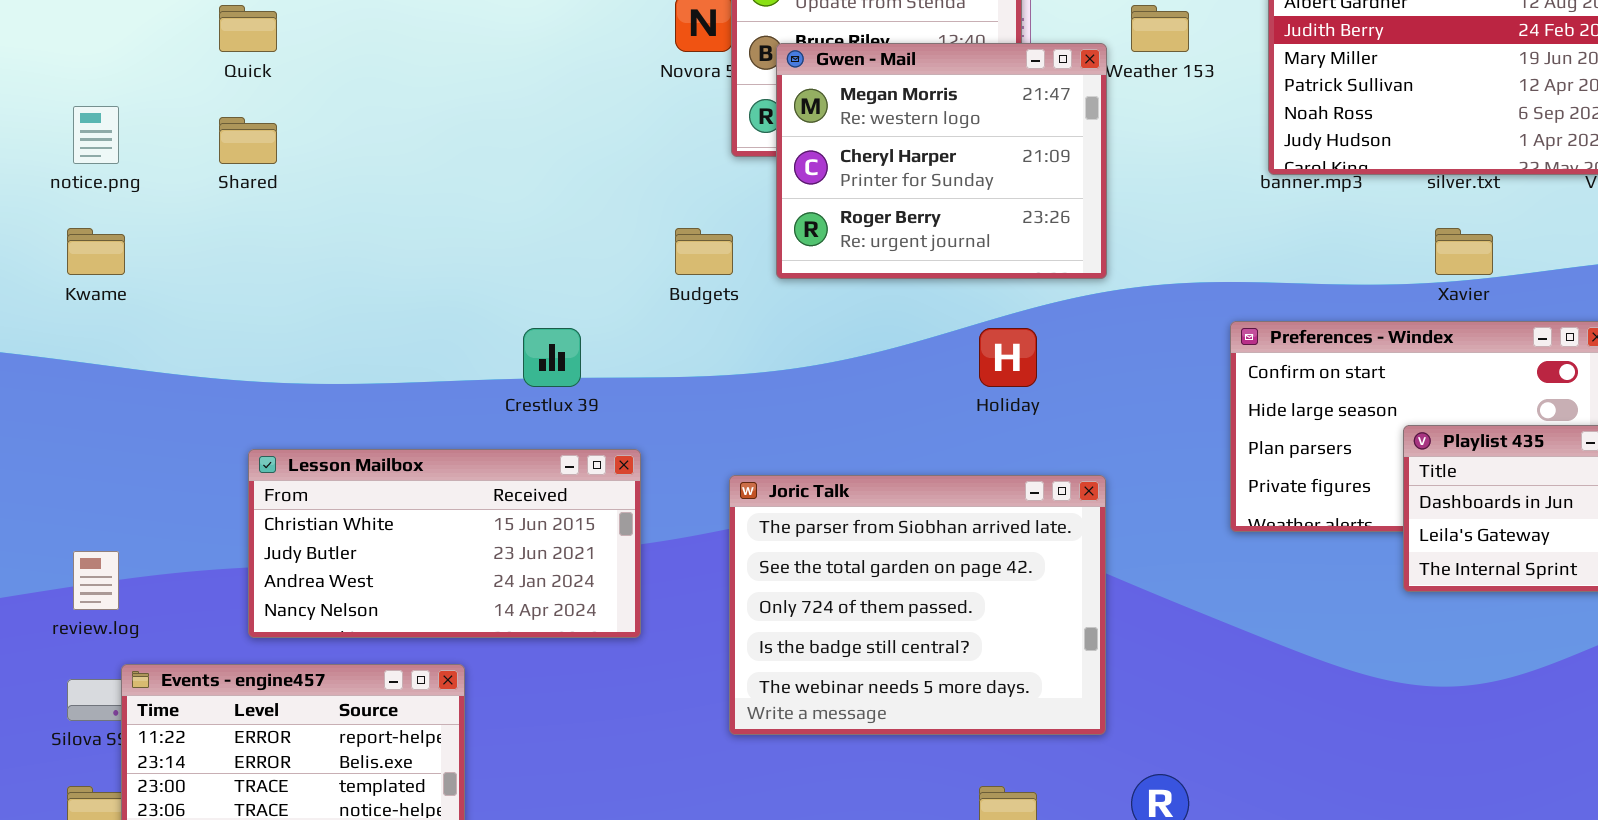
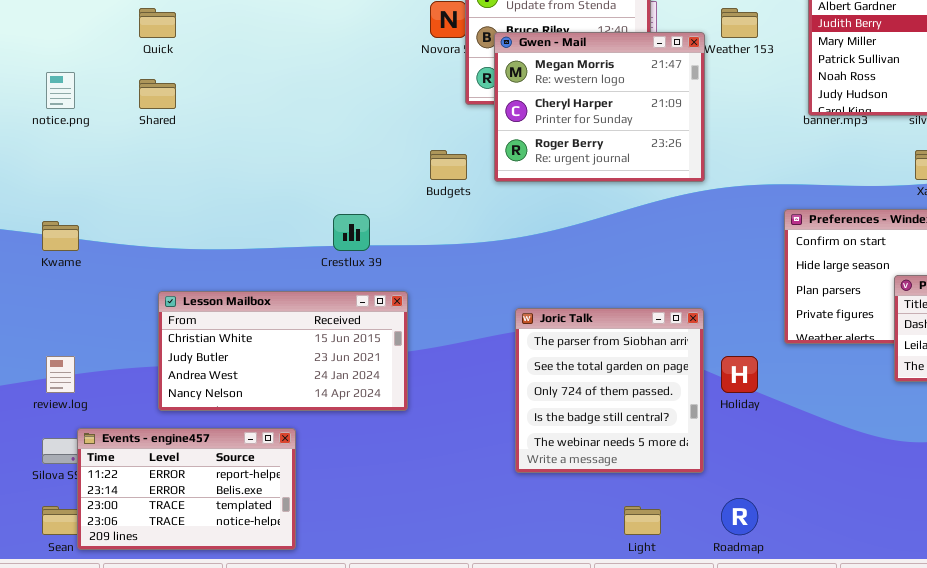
Kwame: [67,228,125,275] -> [42,221,79,251], moved
Holiday: [979,328,1037,387] -> [721,356,758,393], moved
Joric Talk: [729,475,1106,735] -> [515,308,704,473], resized

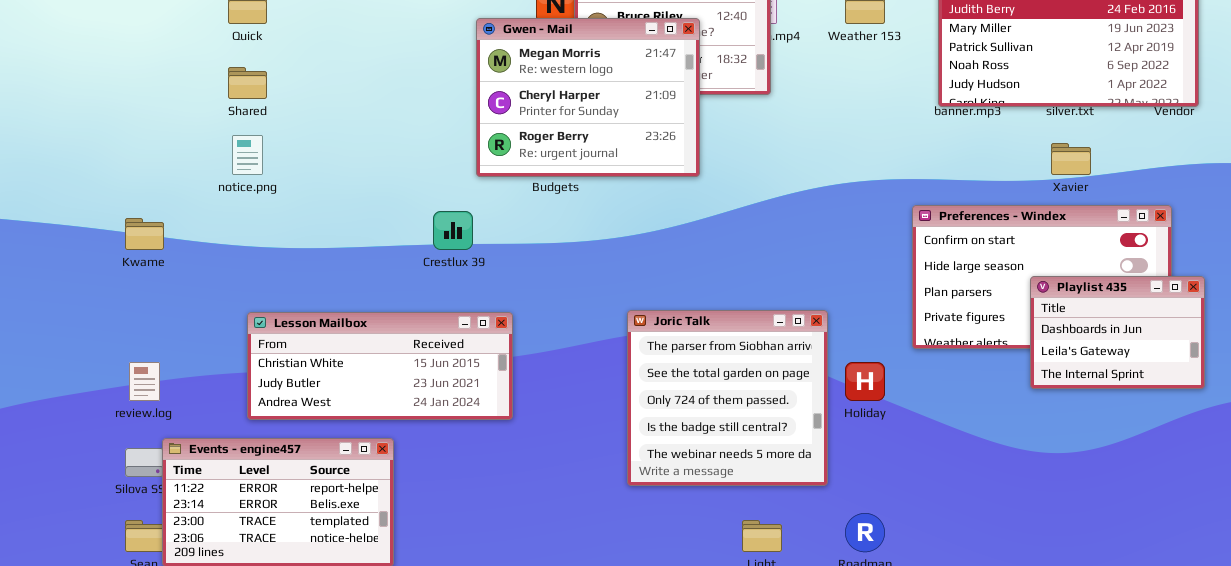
Gwen - Mail: [494,32,705,182] -> [476,18,700,177], moved
notice.png: [46,72,75,109] -> [232,135,263,175], moved
Lesson Mailbox: [158,291,408,411] -> [247,312,513,420], resized

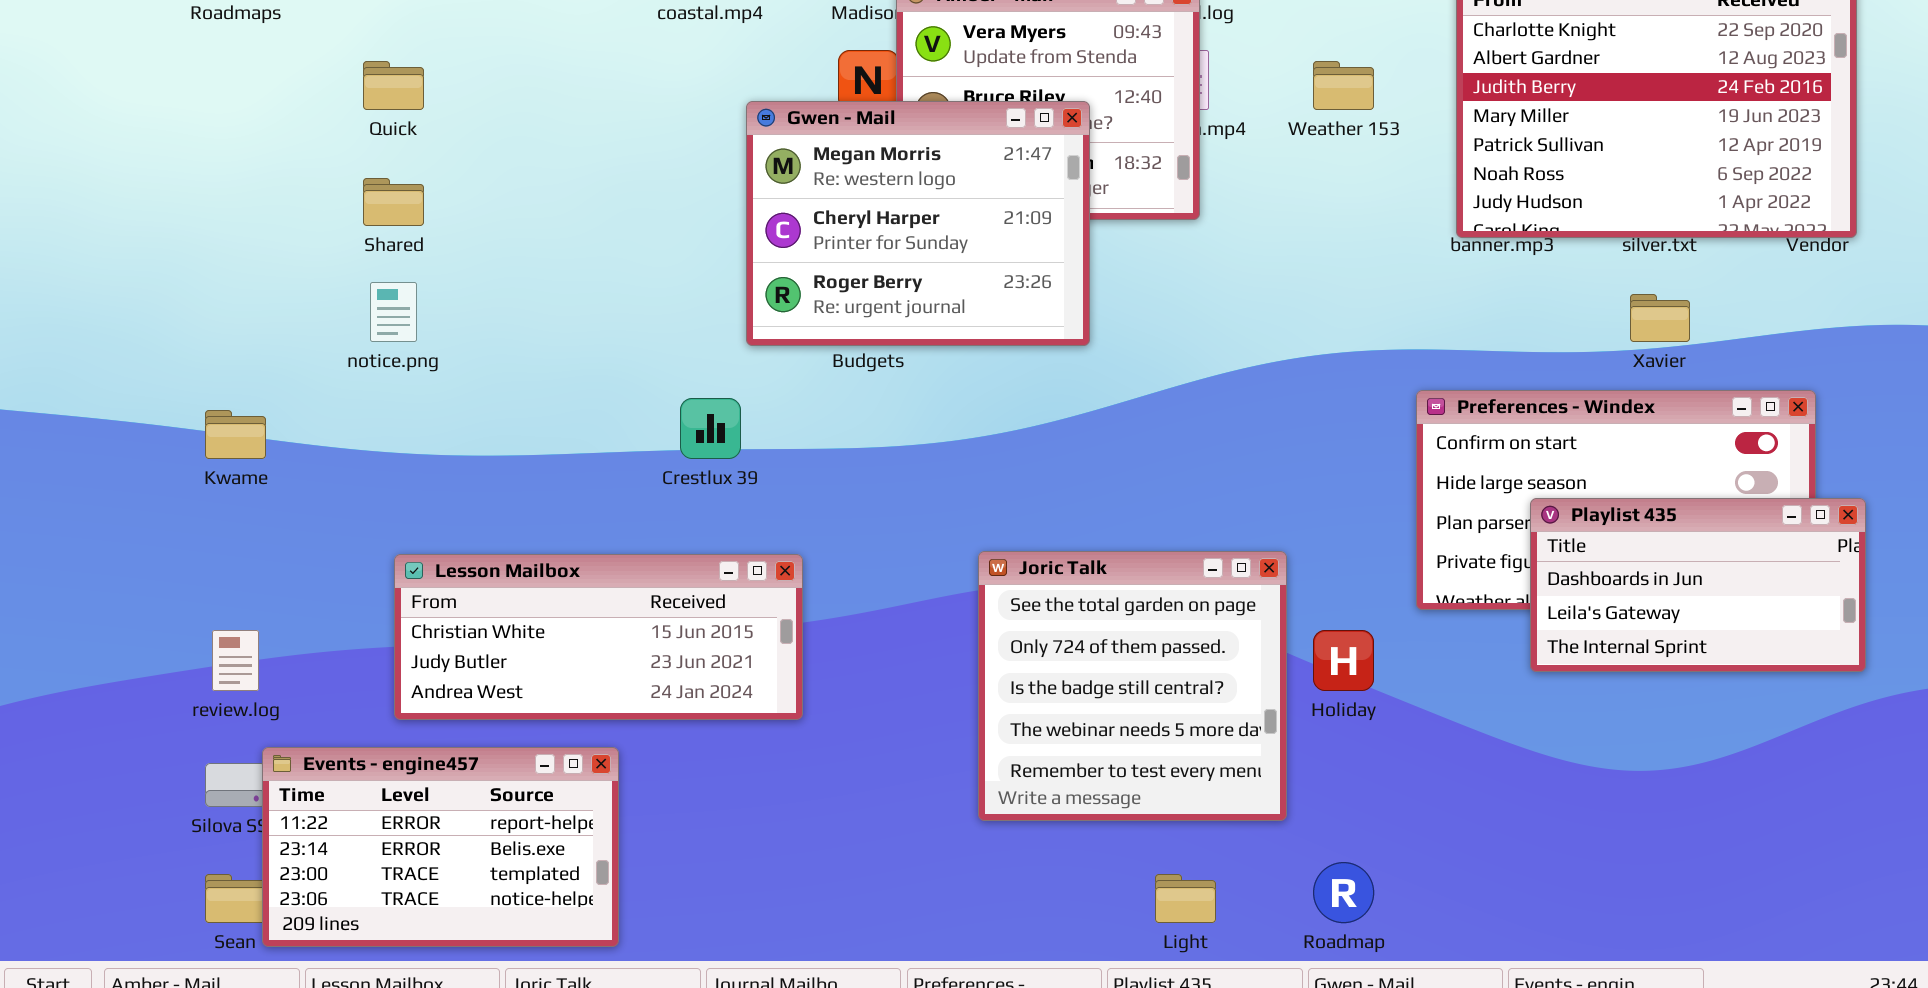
Playlist 435: [1030,276,1205,389] -> [1530,498,1866,672], resized
Joric Talk: [627,310,828,486] -> [978,551,1287,821], scrolled down 1 row

